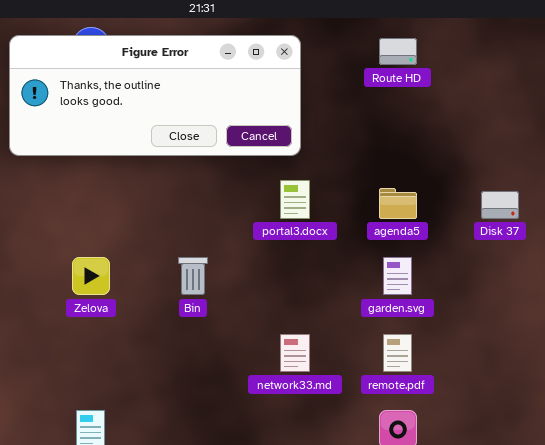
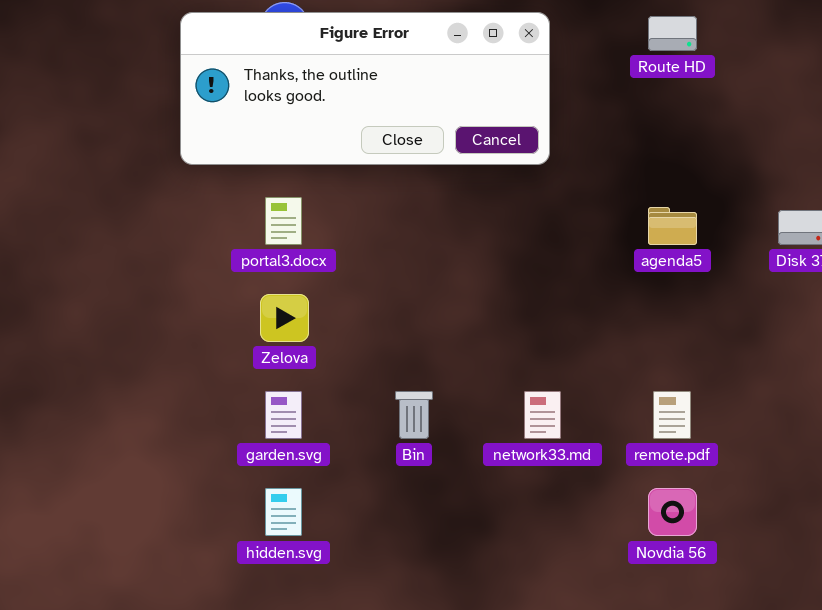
portal3.docx: [280,180,310,219] -> [265,197,302,245], moved
Bin: [178,257,208,295] -> [395,391,433,439], moved
garden.svg: [383,257,412,295] -> [265,391,302,439], moved

